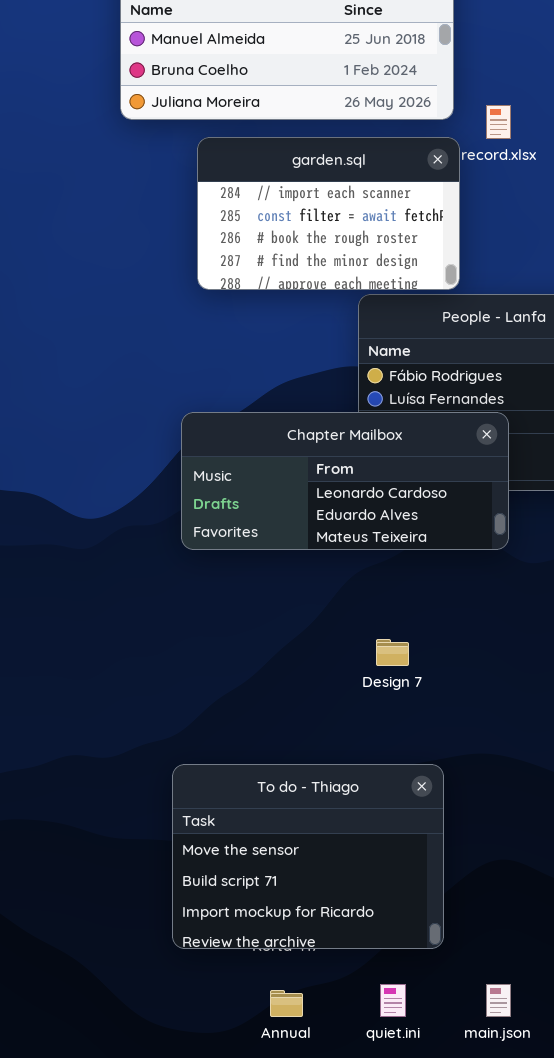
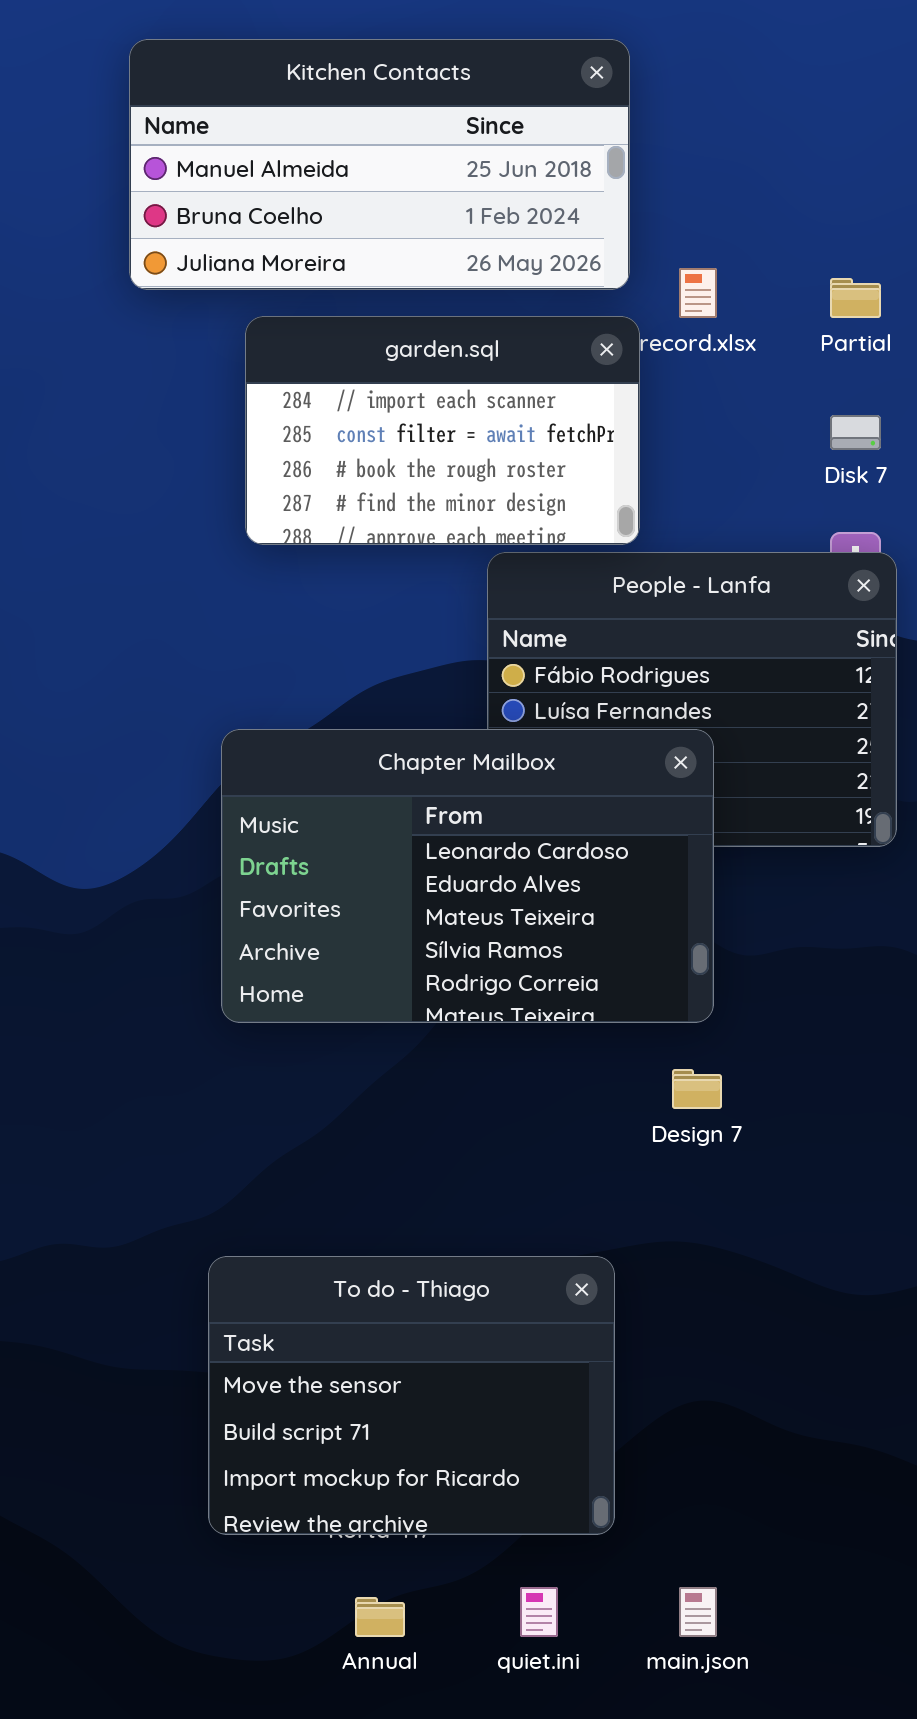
Chapter Mailbox: [181,412,509,550] -> [221,729,714,1023], resized
Design 7: [376,639,409,666] -> [672,1069,722,1109], moved

